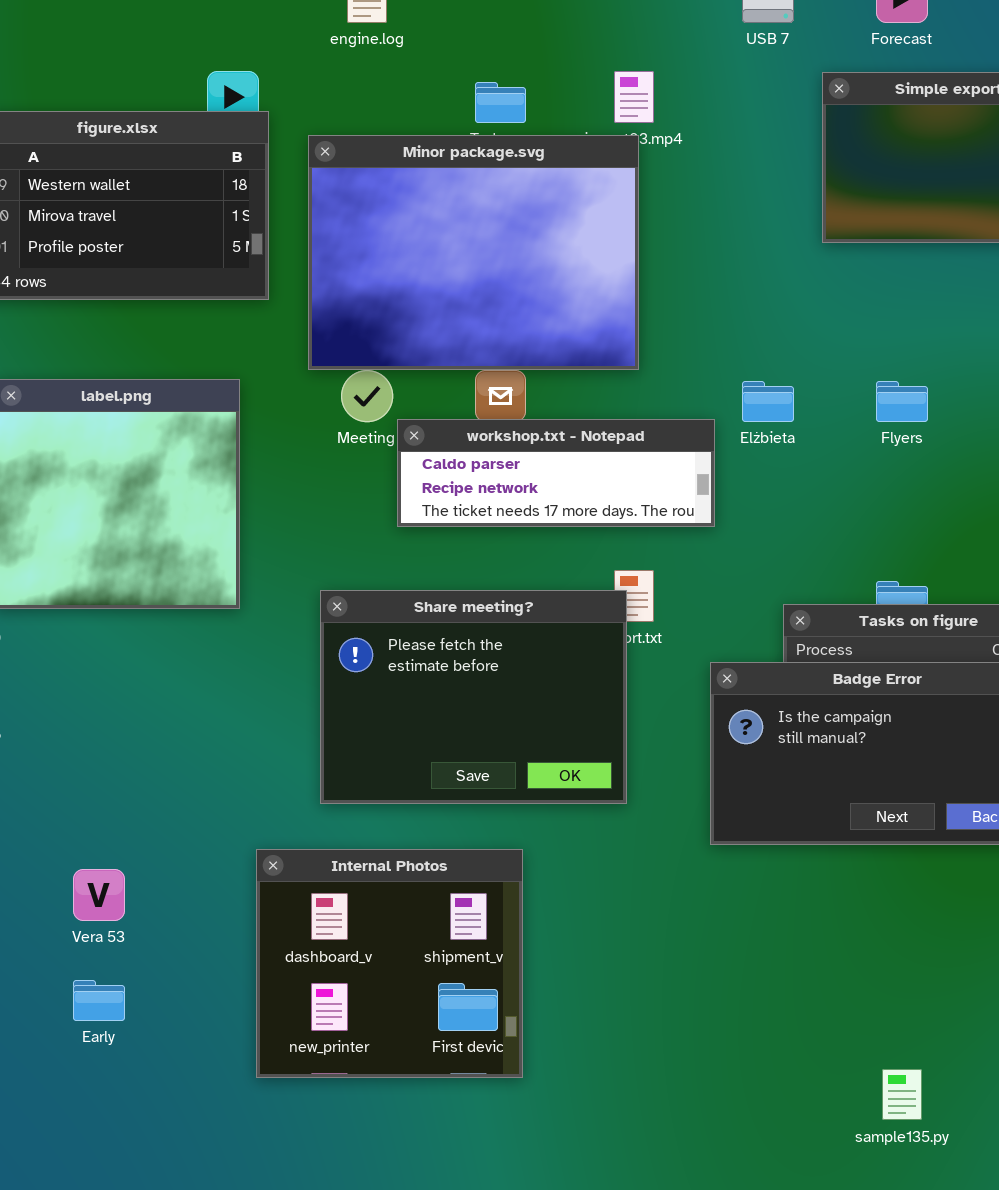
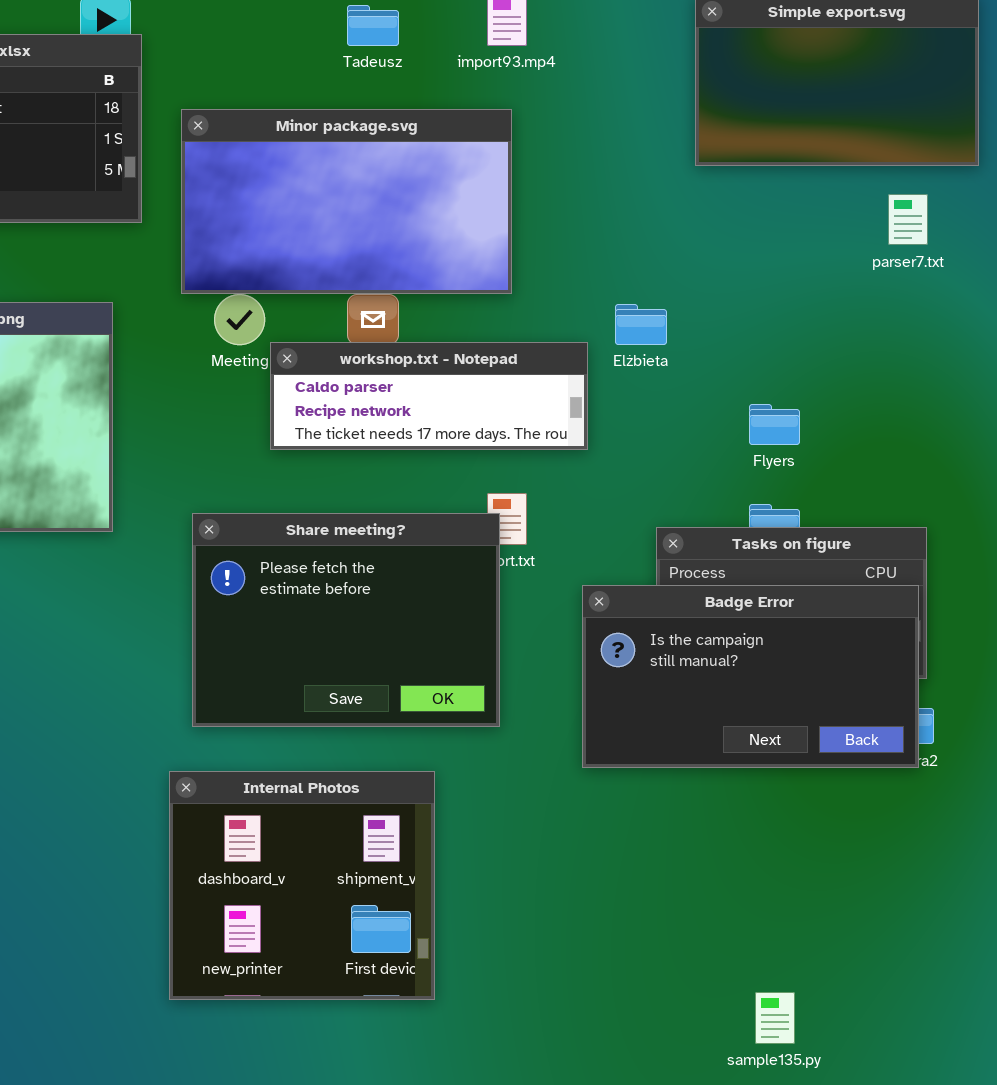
Minor package.svg: [308,135,639,370] -> [181,109,512,294], resized
Flyers: [876,381,928,422] -> [749,404,800,445], moved
Internal Photos: [256,849,523,1078] -> [169,771,435,1000], moved

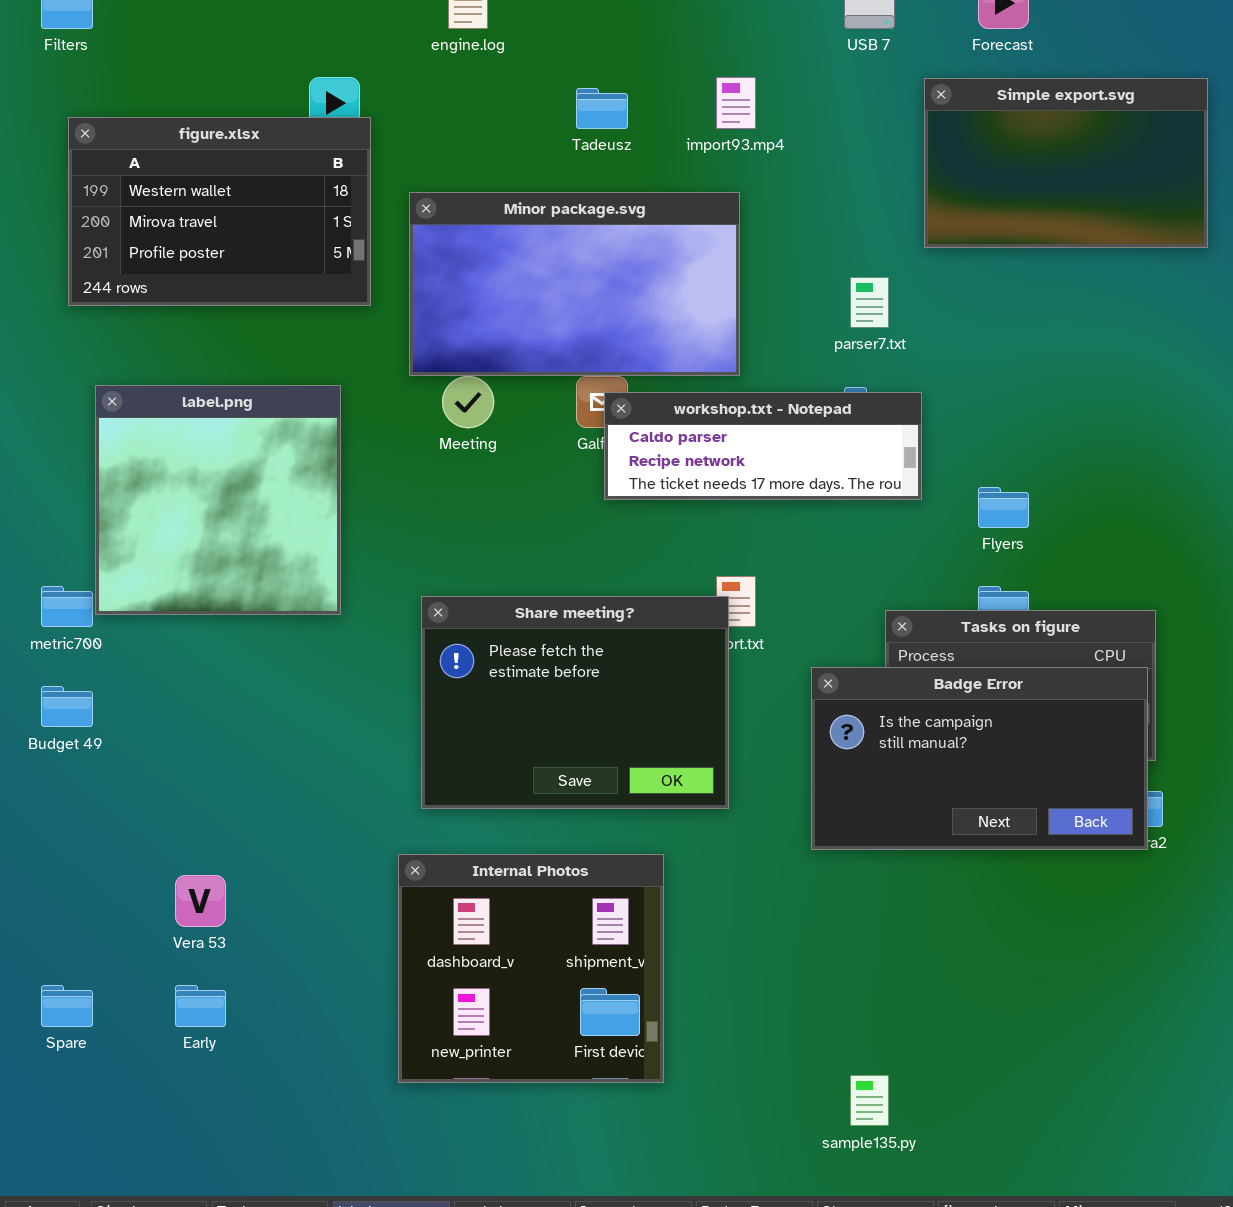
parser7.txt: [888,194,928,245] -> [850,277,889,328], moved
workshop.txt - Notepad: [270,342,588,450] -> [604,392,922,500], moved
sample135.py: [755,992,795,1044] -> [850,1075,889,1126], moved

